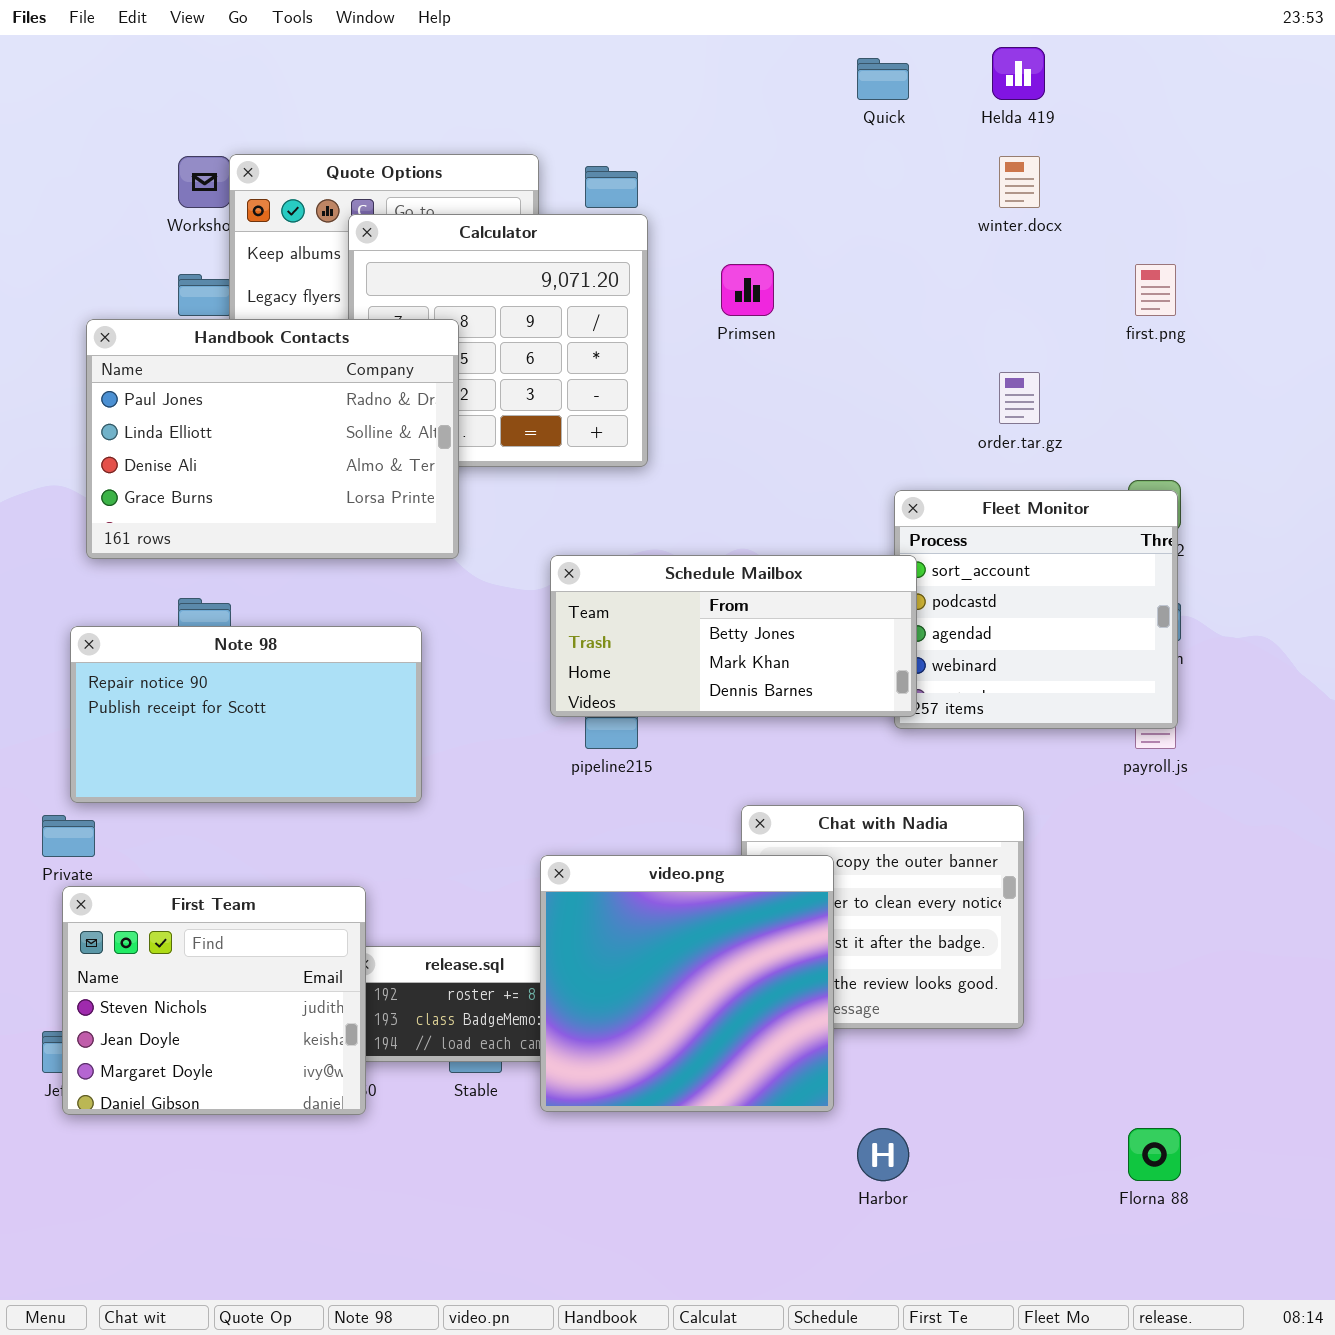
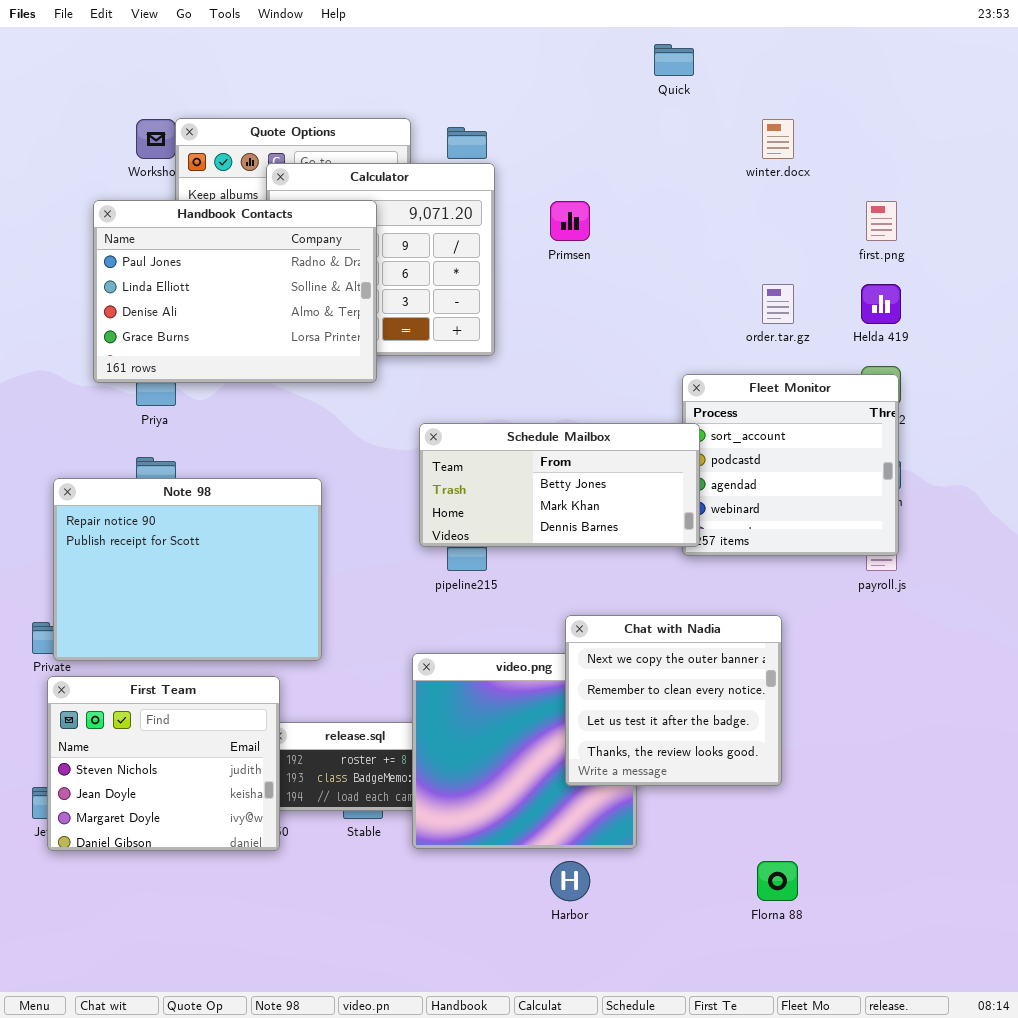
Helda 419: [992,47,1045,100] -> [861,284,901,324], moved
Handbook Contacts: [86,319,459,559] -> [93,200,377,383], moved
Note 98: [70,626,422,803] -> [53,478,322,661], resized
Chat with Nadia: [741,805,1024,1029] -> [565,615,782,786], raised
Harbor: [857,1128,909,1181] -> [550,861,590,901], moved
Florna 88: [1128,1128,1181,1181] -> [757,861,798,901], moved

